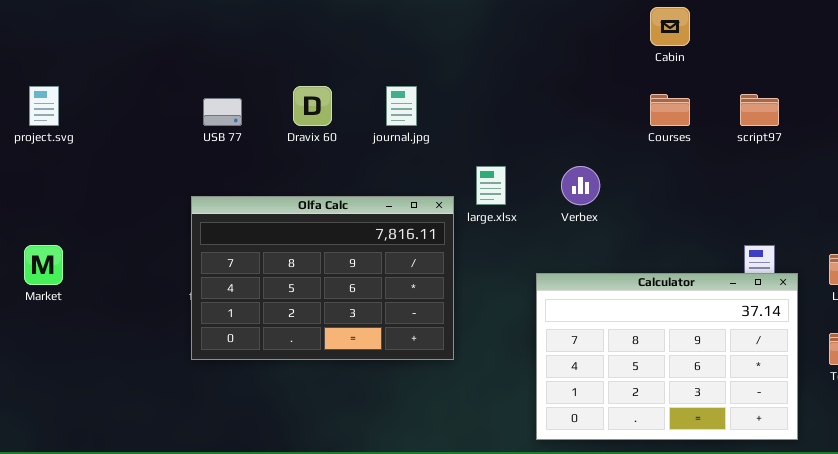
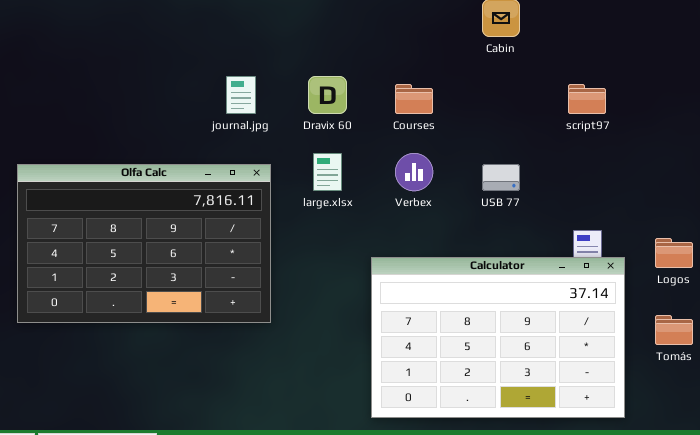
Dravix 60: [293,86,332,126] -> [308,76,347,114], moved
Courses: [650,94,690,126] -> [395,84,433,114], moved
USB 77: [203,98,242,126] -> [482,164,520,191], moved
Olfa Calc: [191,196,454,360] -> [17,164,271,323], moved

